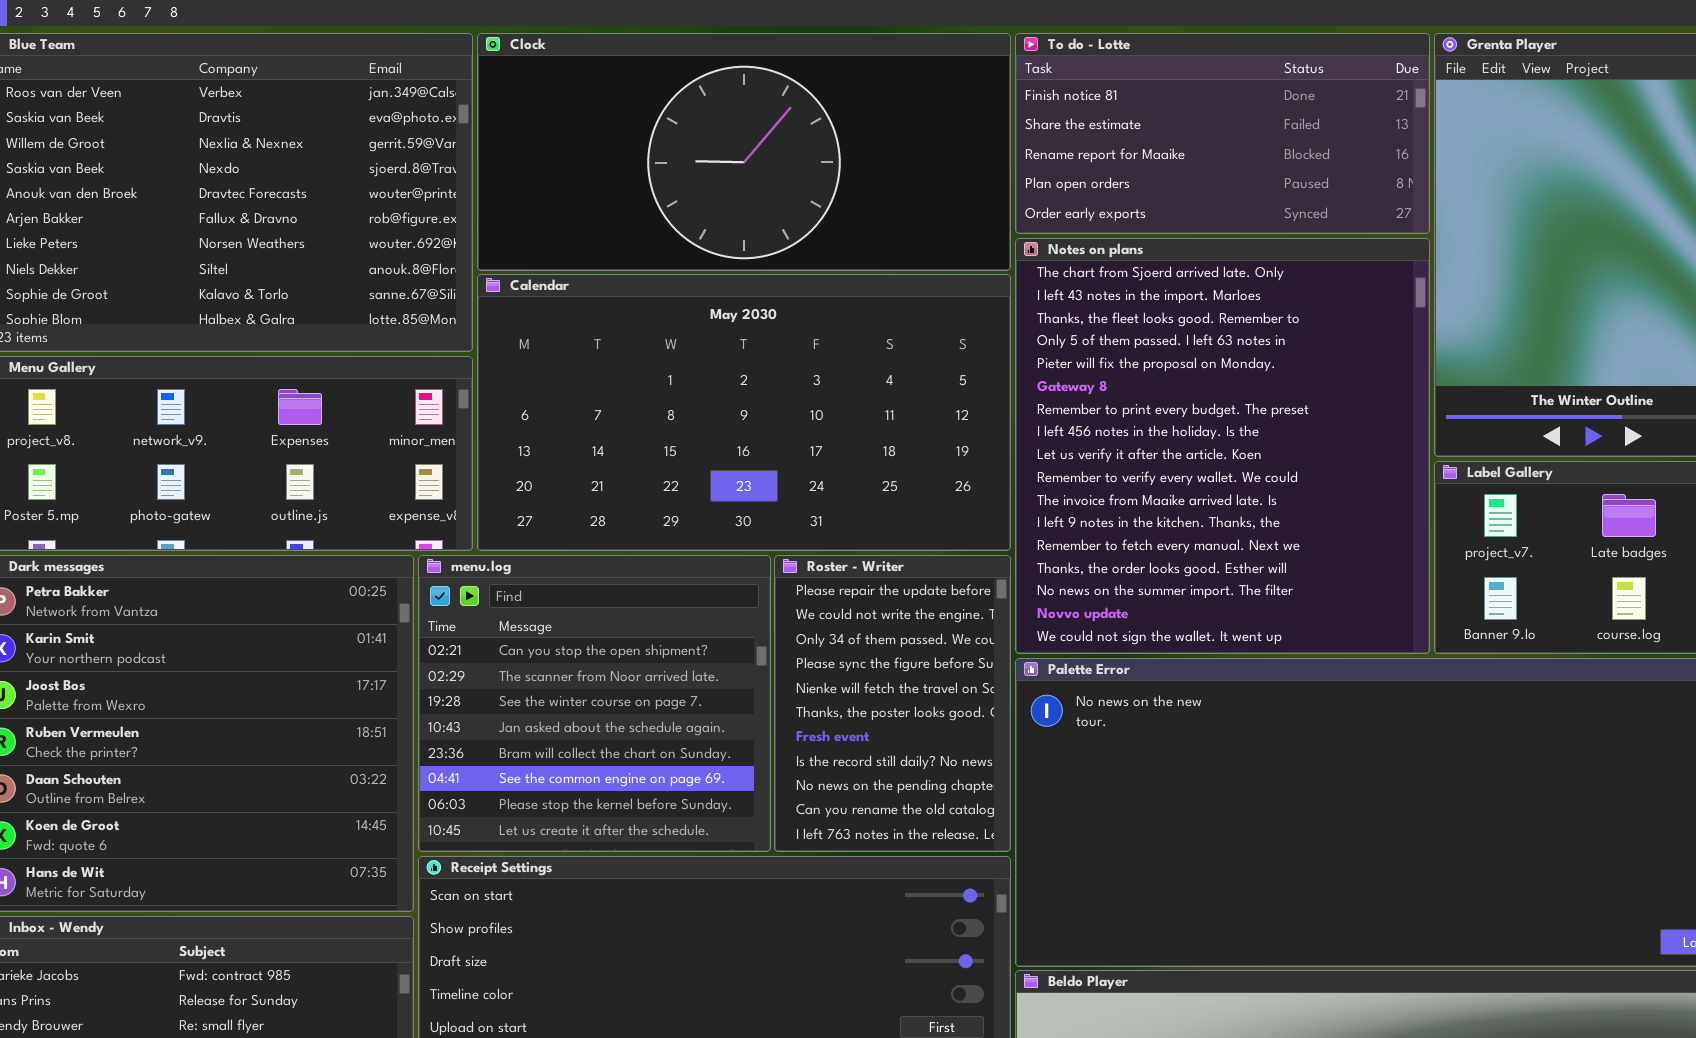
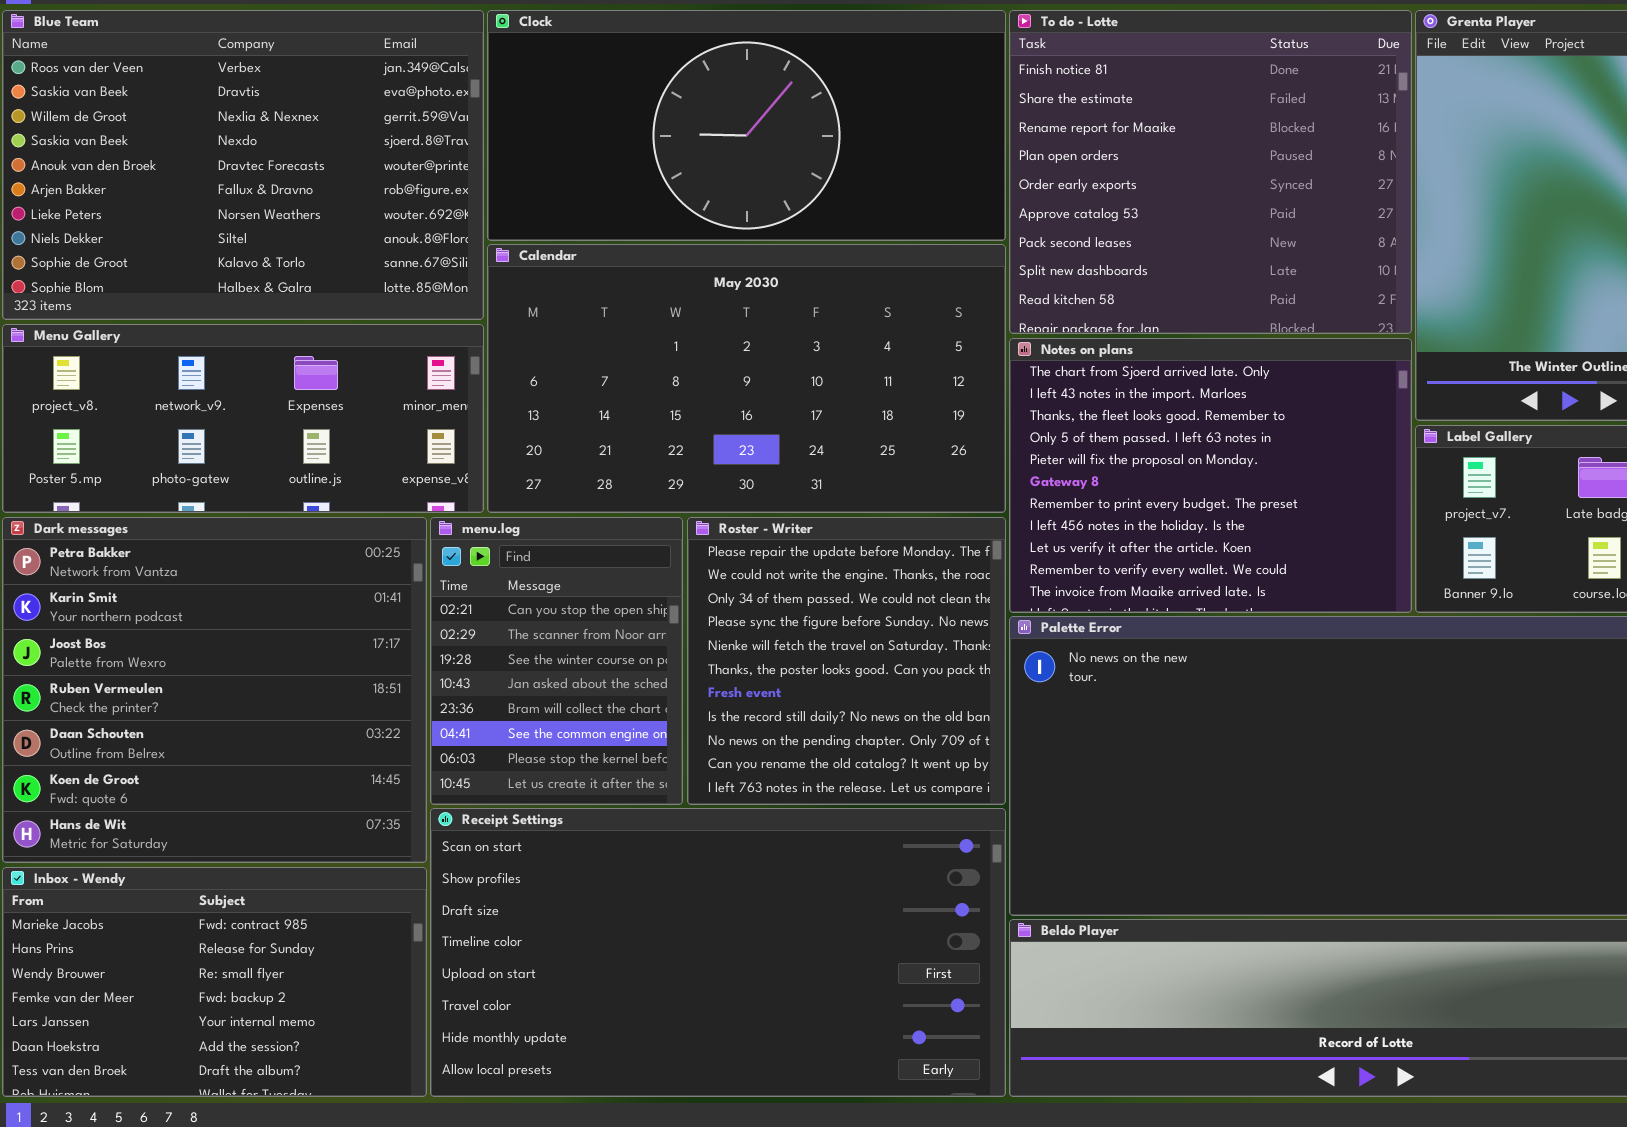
To do - Lotte: [1015,33,1430,234] -> [1009,10,1412,334], resized
Notes on plans: [1015,238,1430,654] -> [1009,338,1412,613], resized
menu.log: [418,555,771,852] -> [430,517,683,805], resized
Roster - Writer: [774,555,1011,852] -> [687,517,1006,805], resized

